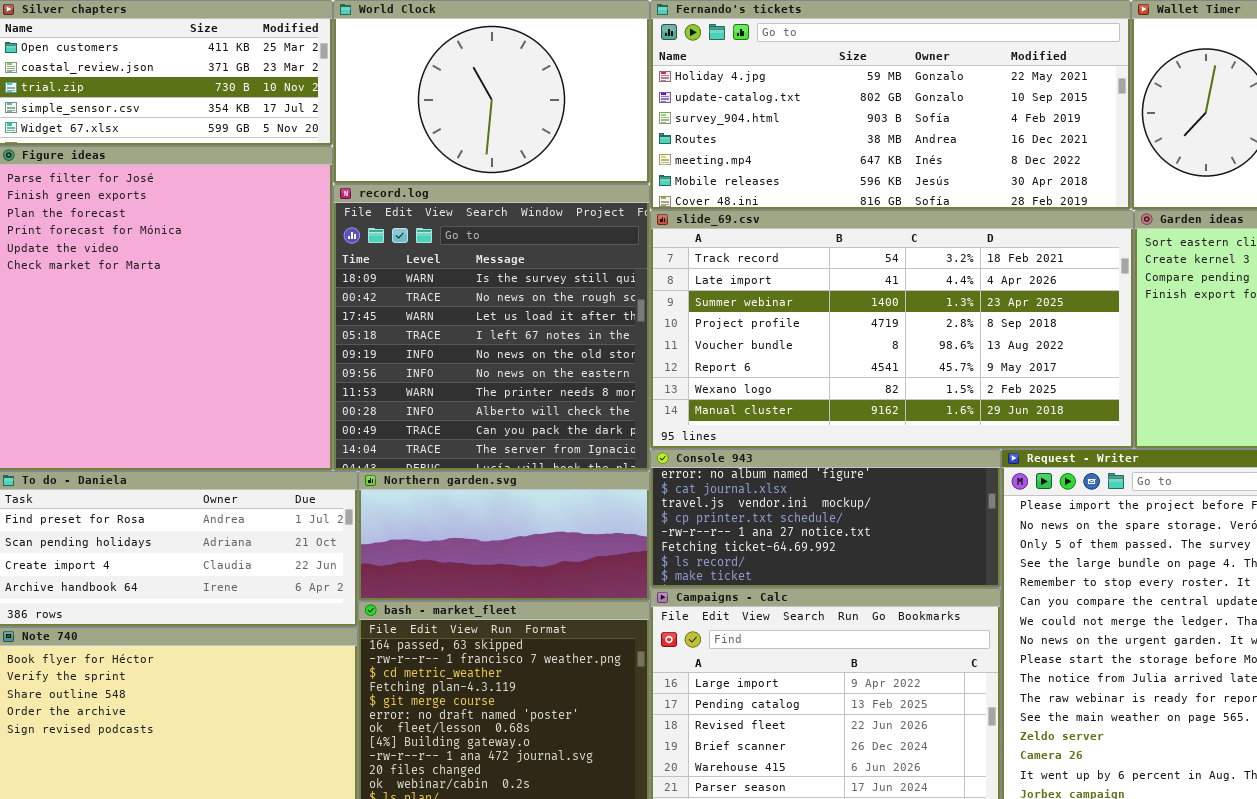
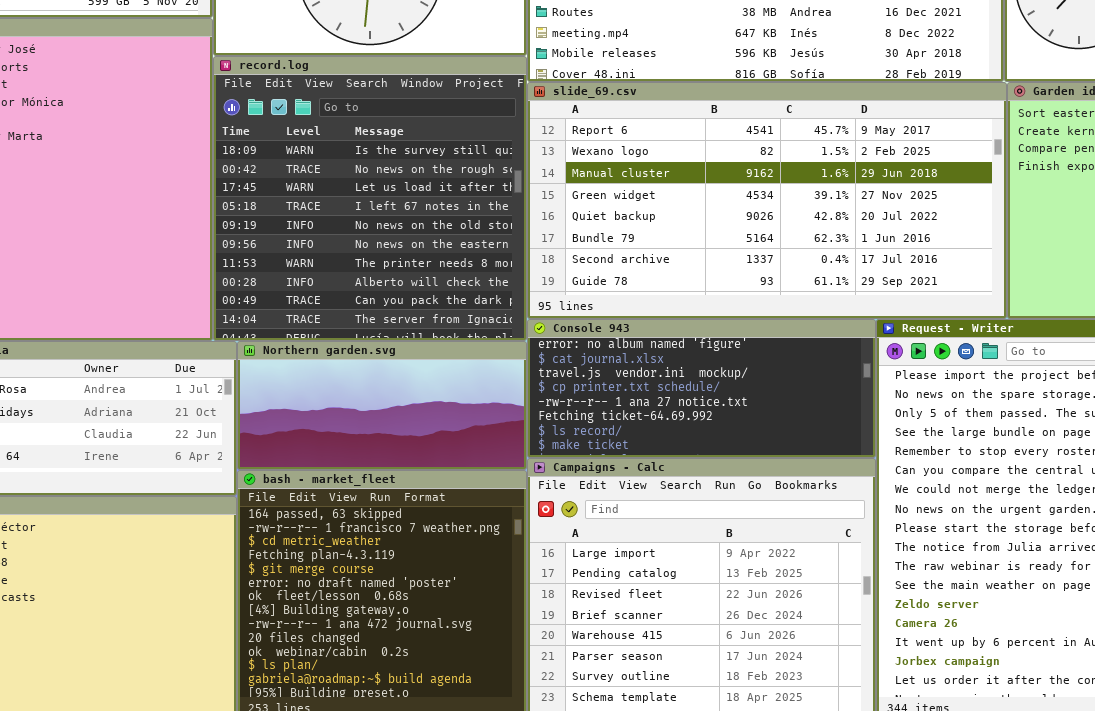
slide_69.csv: [650,210,1134,449] -> [527,82,1007,319], scrolled down 5 rows

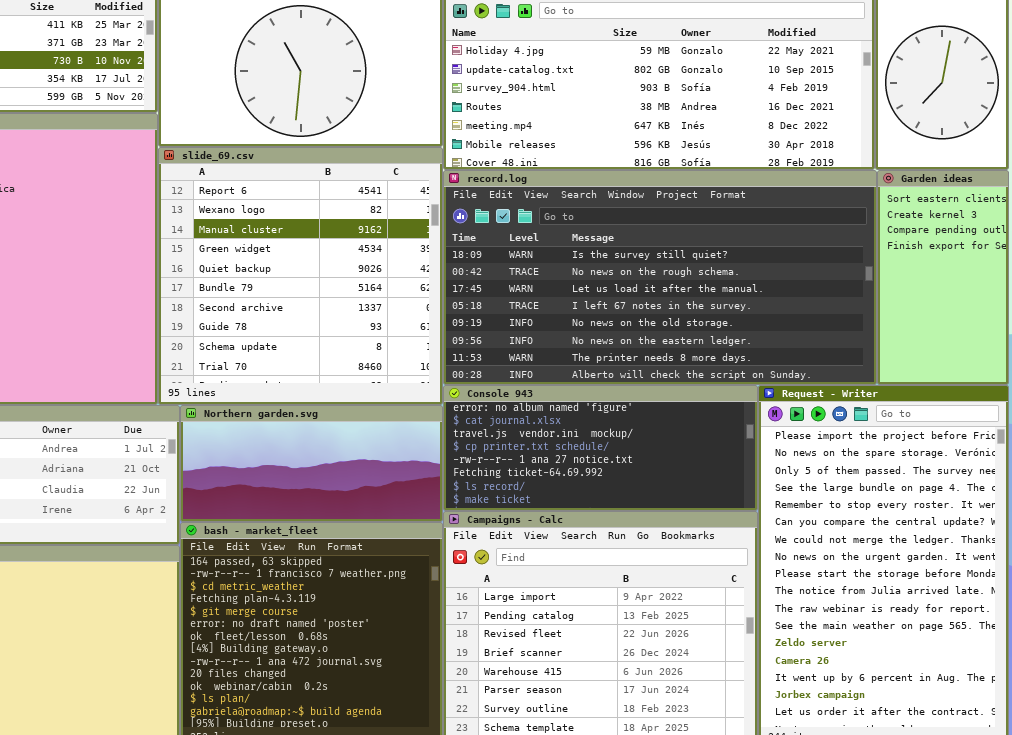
record.log: [213,56,527,341] -> [443,170,877,385], moved, resized
slide_69.csv: [527,82,1007,319] -> [158,147,443,405], moved, resized

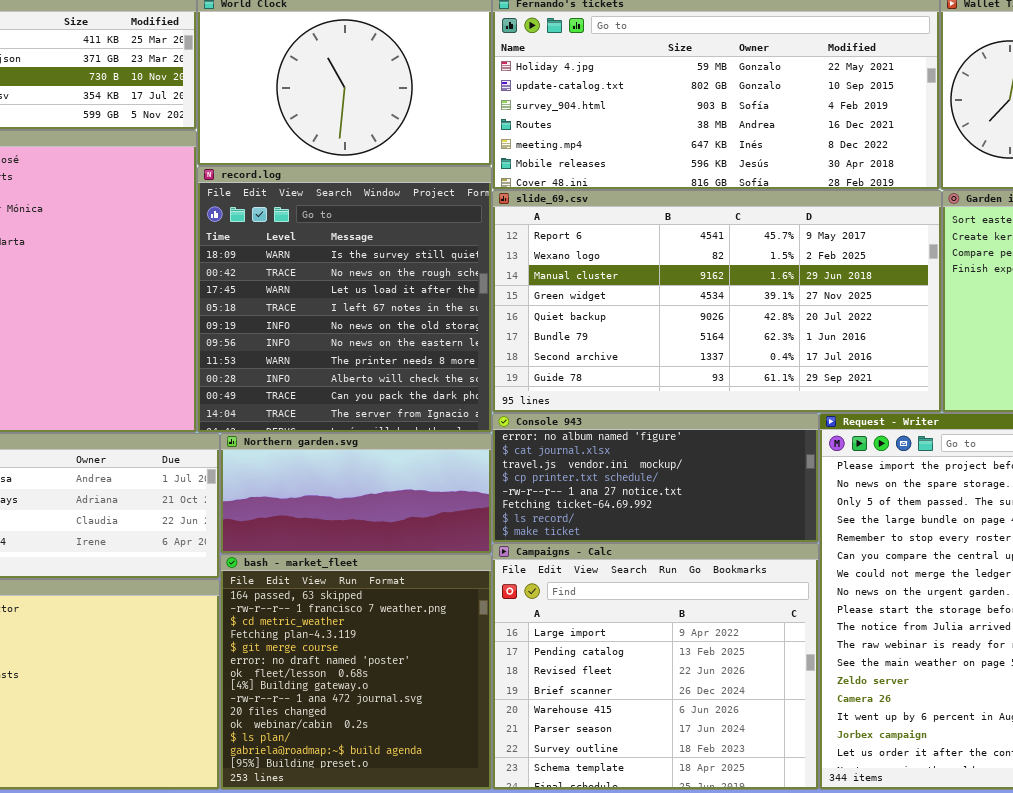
slide_69.csv: [158,147,443,405] -> [492,190,942,413], moved, resized
record.log: [443,170,877,385] -> [197,166,492,433], moved, resized

